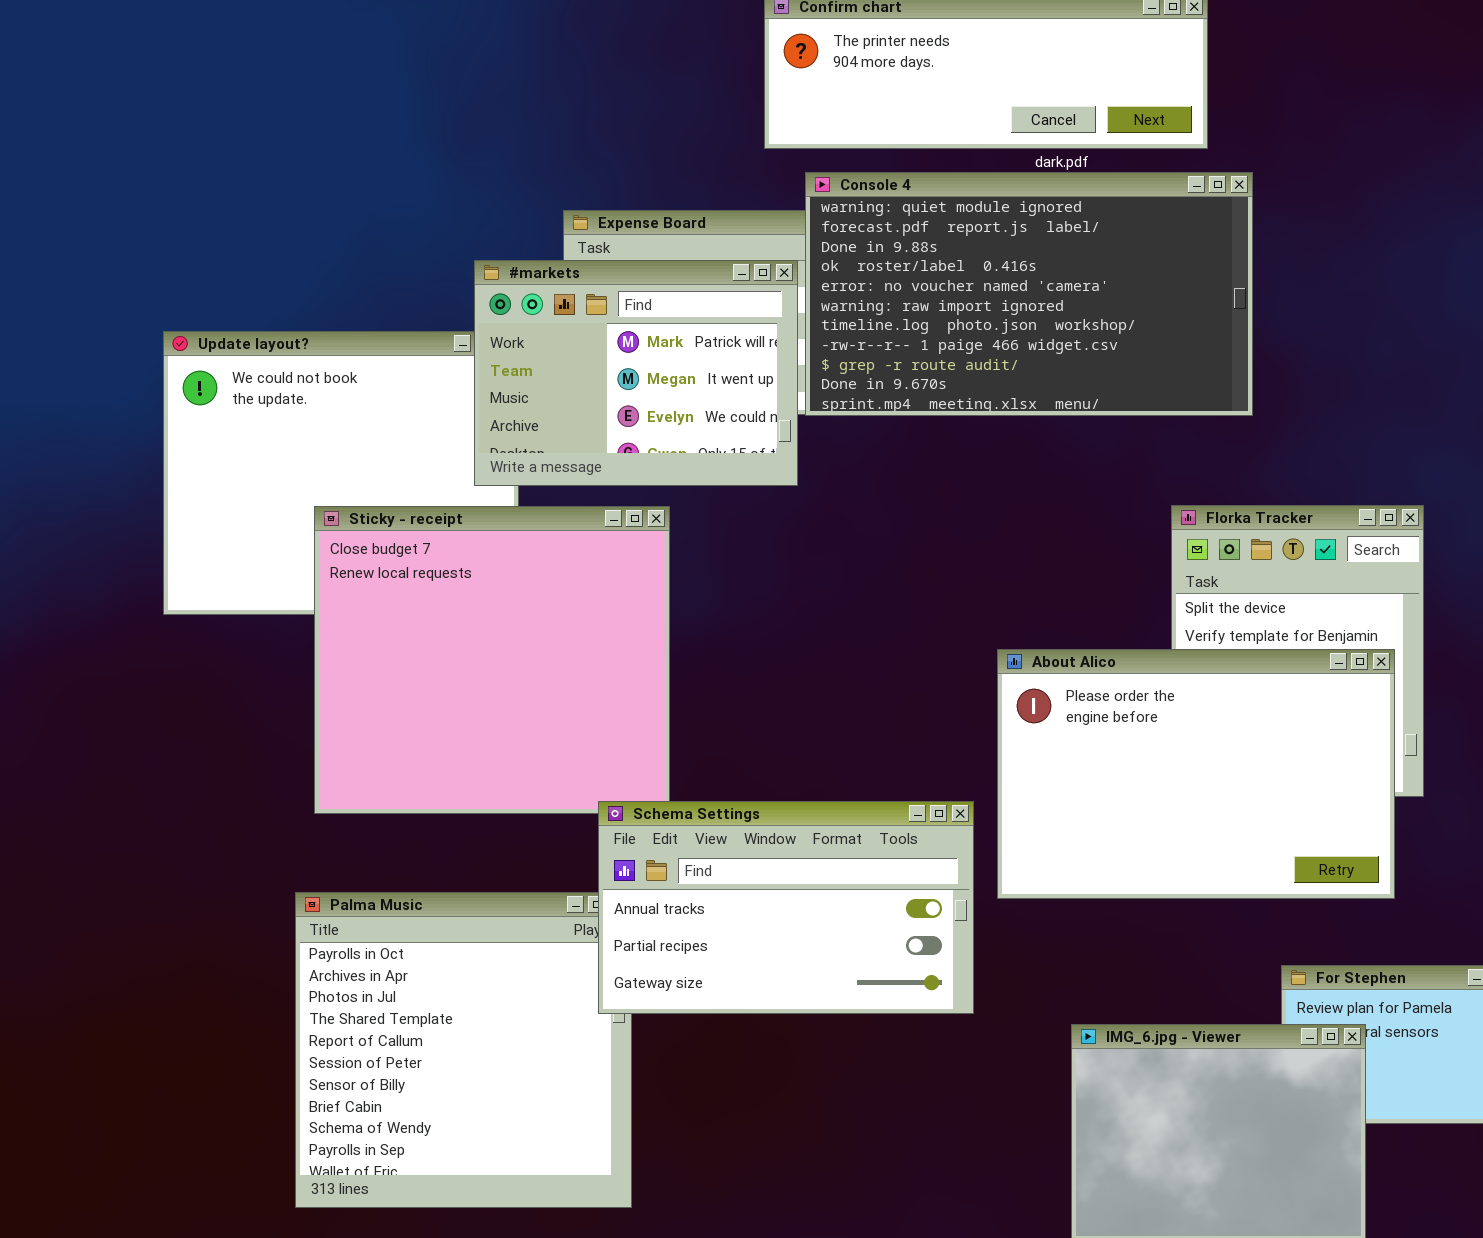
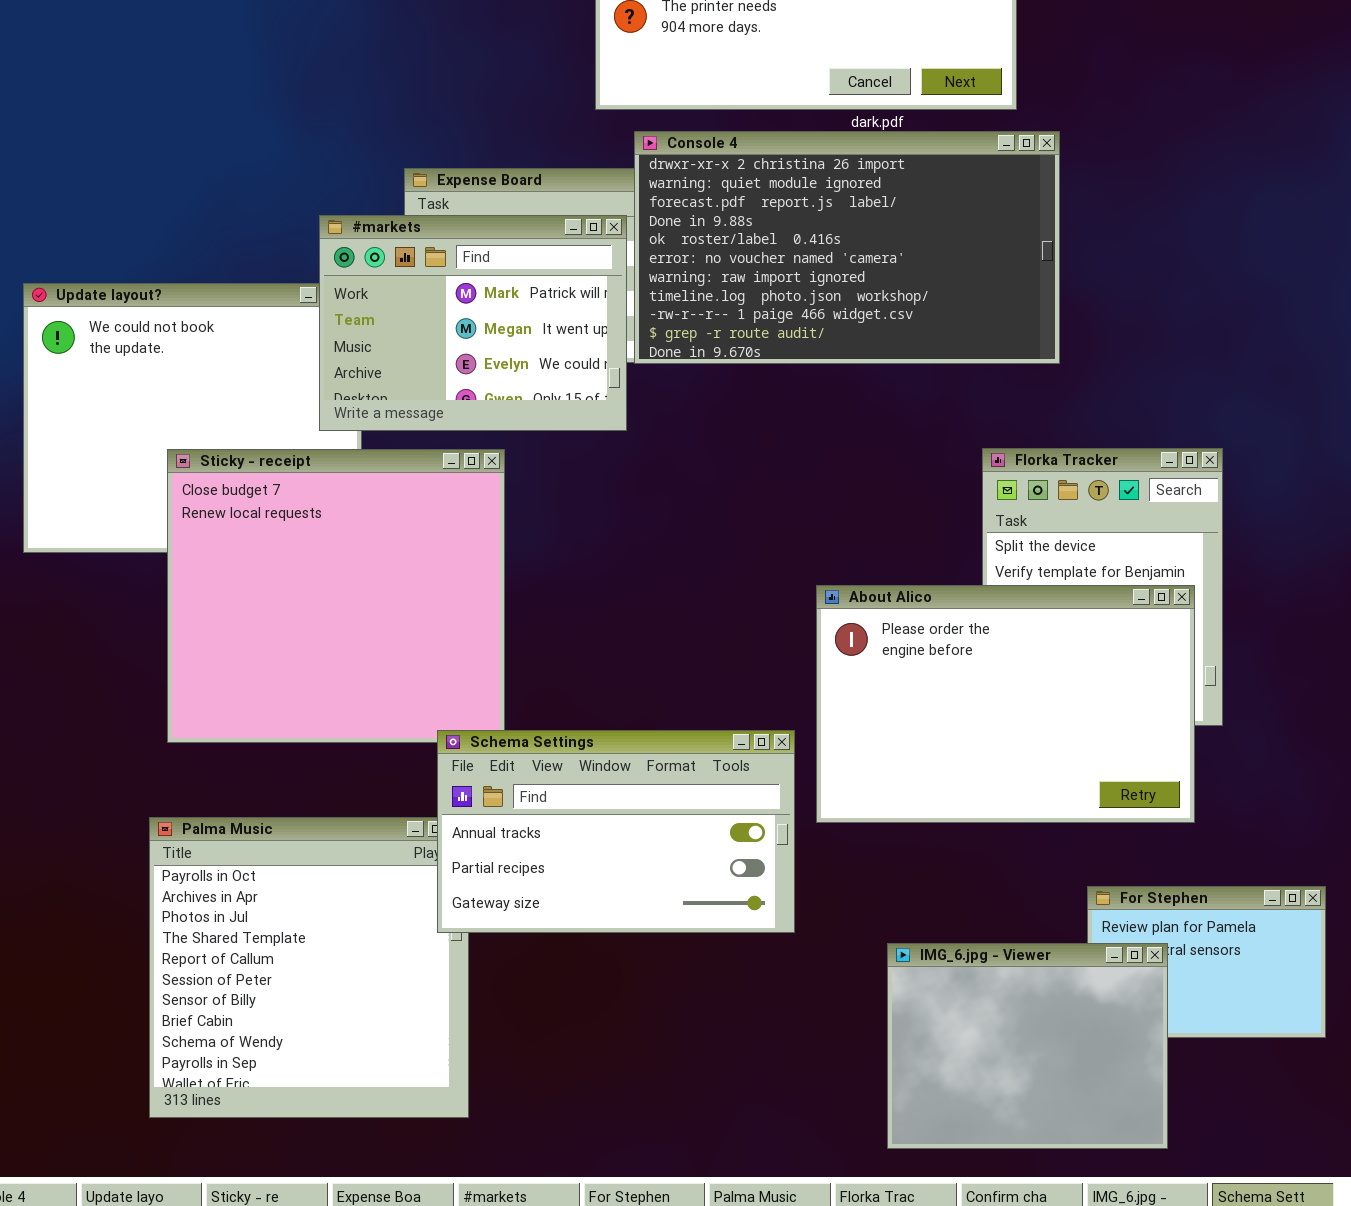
Console 4: [805,172,1253,416] -> [634,131,1060,364], scrolled up 1 row

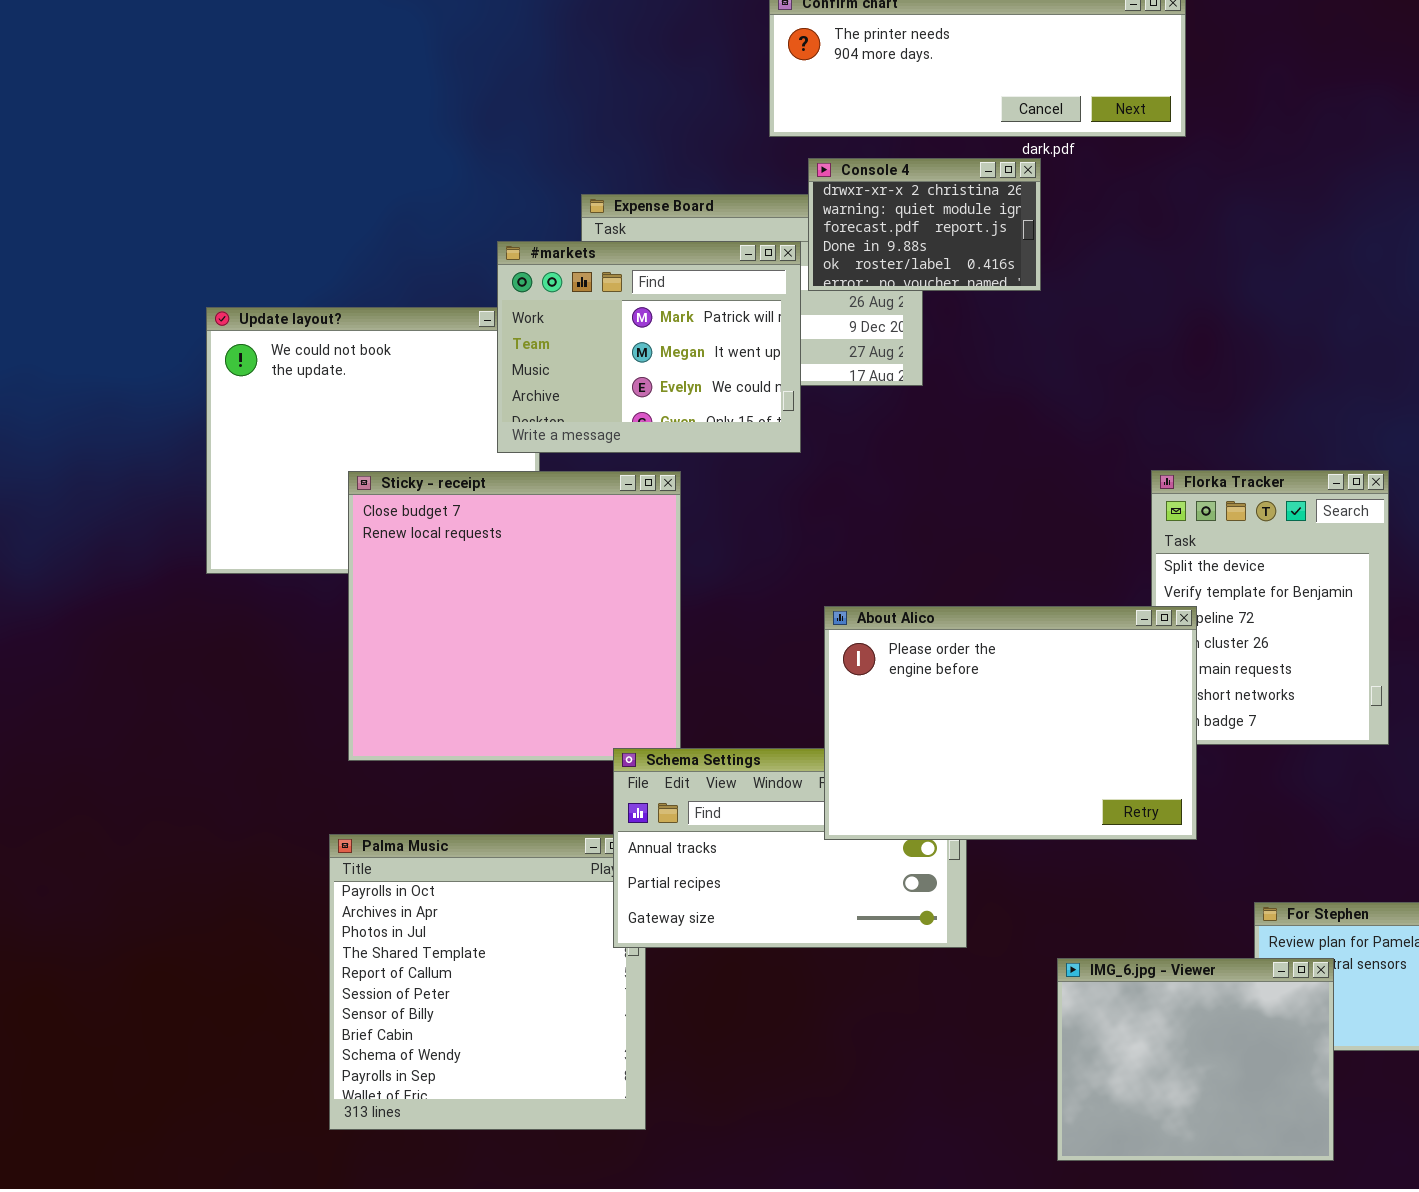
Console 4: [634,131,1060,364] -> [808,158,1041,291], resized
About Alico: [816,585,1195,823] -> [824,606,1197,840], moved

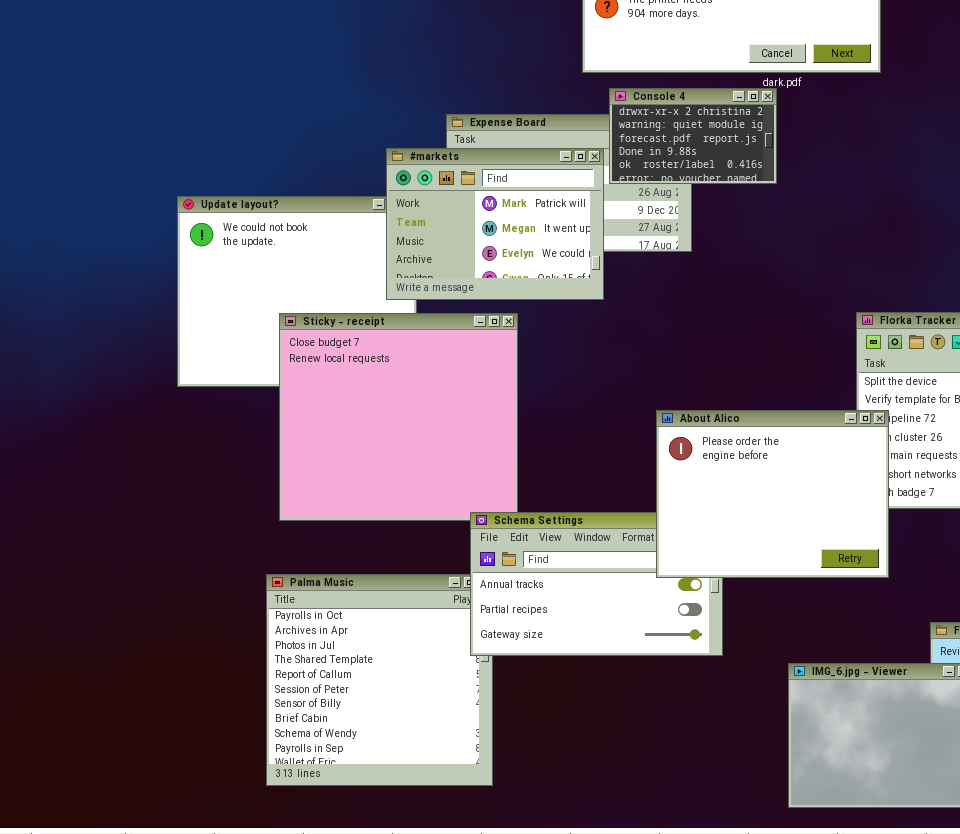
About Alico: [824,606,1197,840] -> [656,410,889,578], resized

